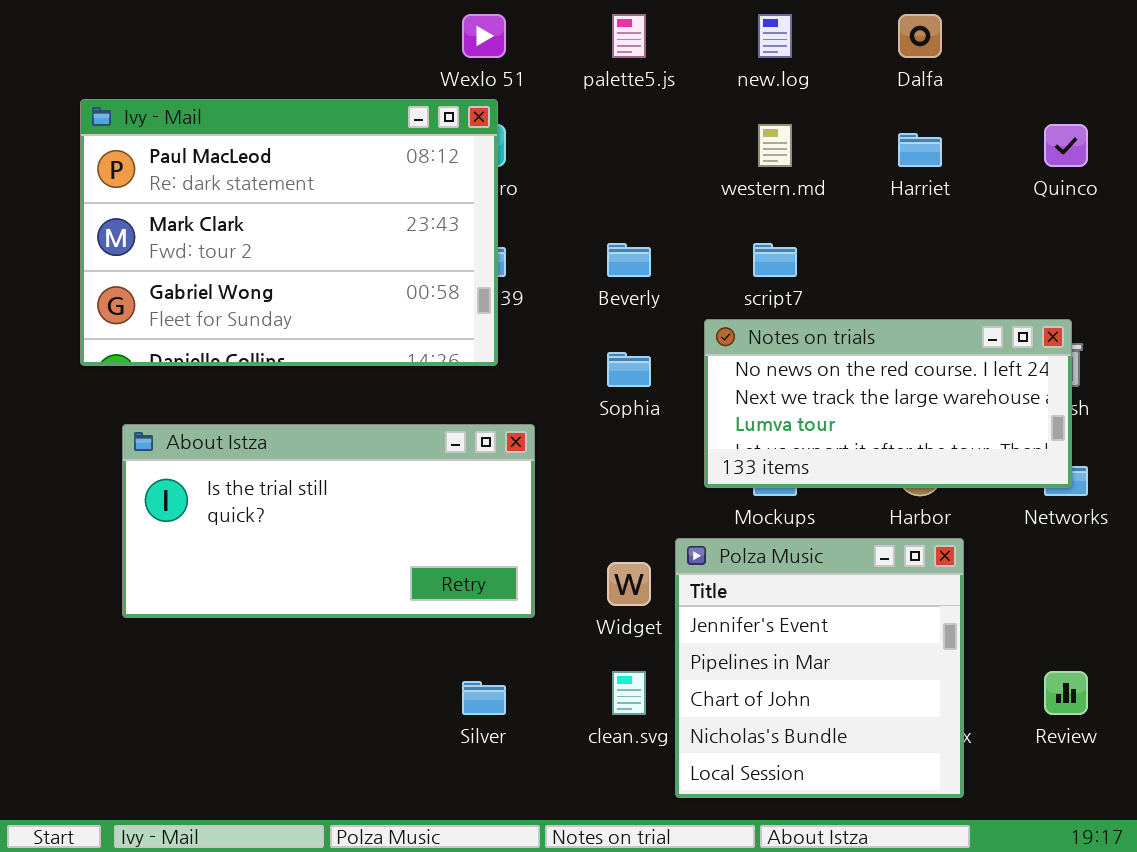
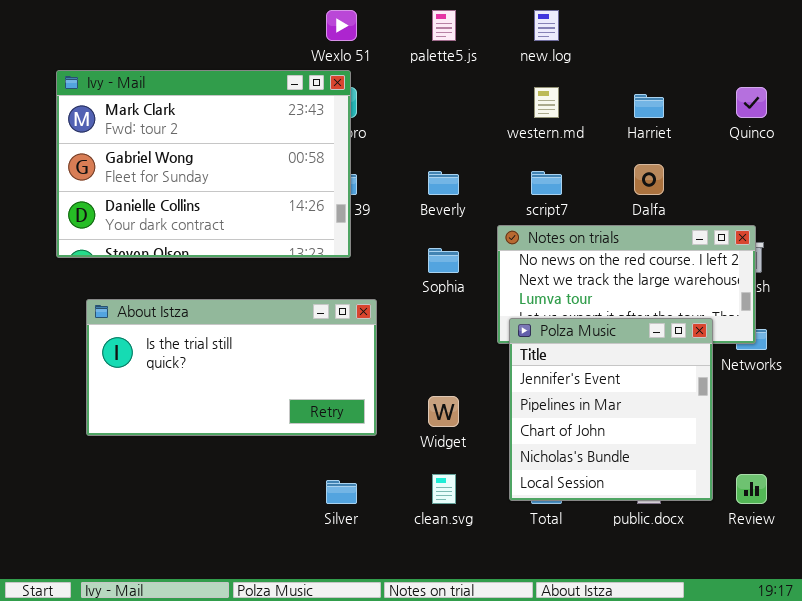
Dalfa: [898,14,942,58] -> [634,164,664,195], moved
Ivy - Mail: [80,99,498,366] -> [56,70,351,258], scrolled down 1 row
Polza Music: [675,538,964,798] -> [509,318,713,501], moved

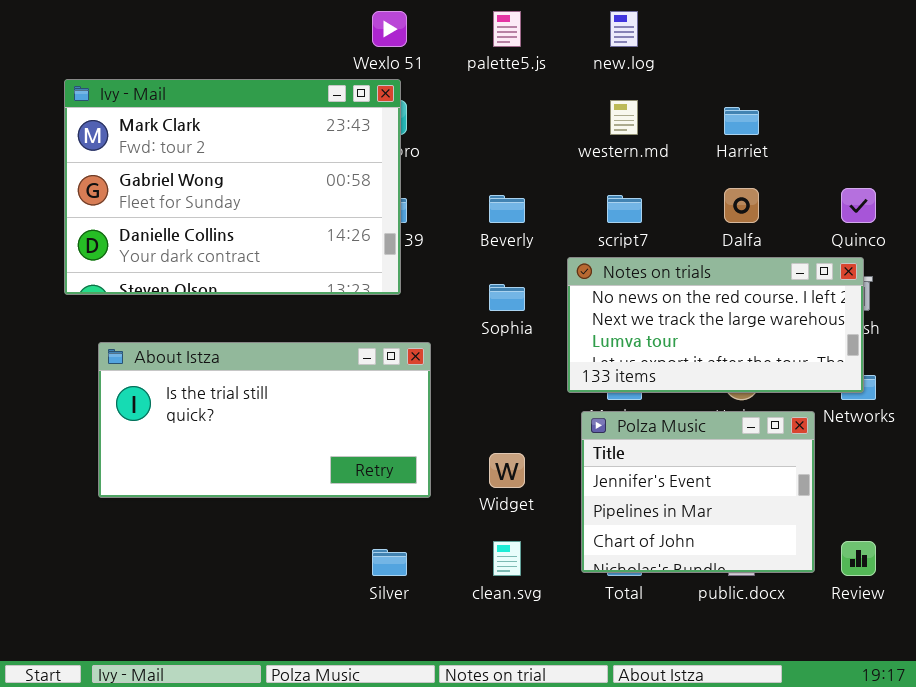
Quinco: [736,87,767,118] -> [841,188,876,223], moved
Polza Music: [509,318,713,501] -> [581,411,815,573], resized

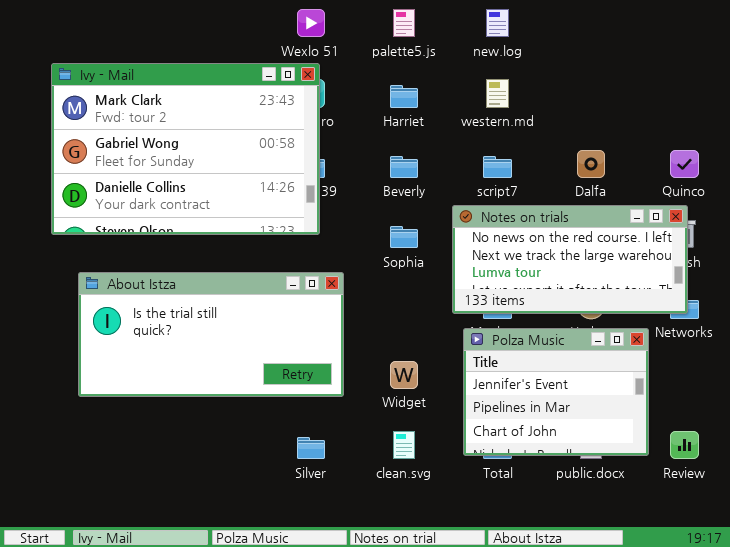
Harriet: [724,107,759,135] -> [390,85,418,108], moved

